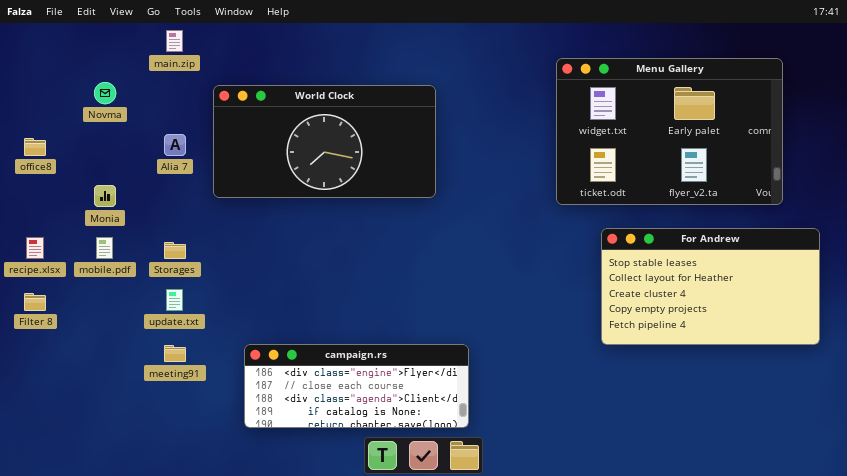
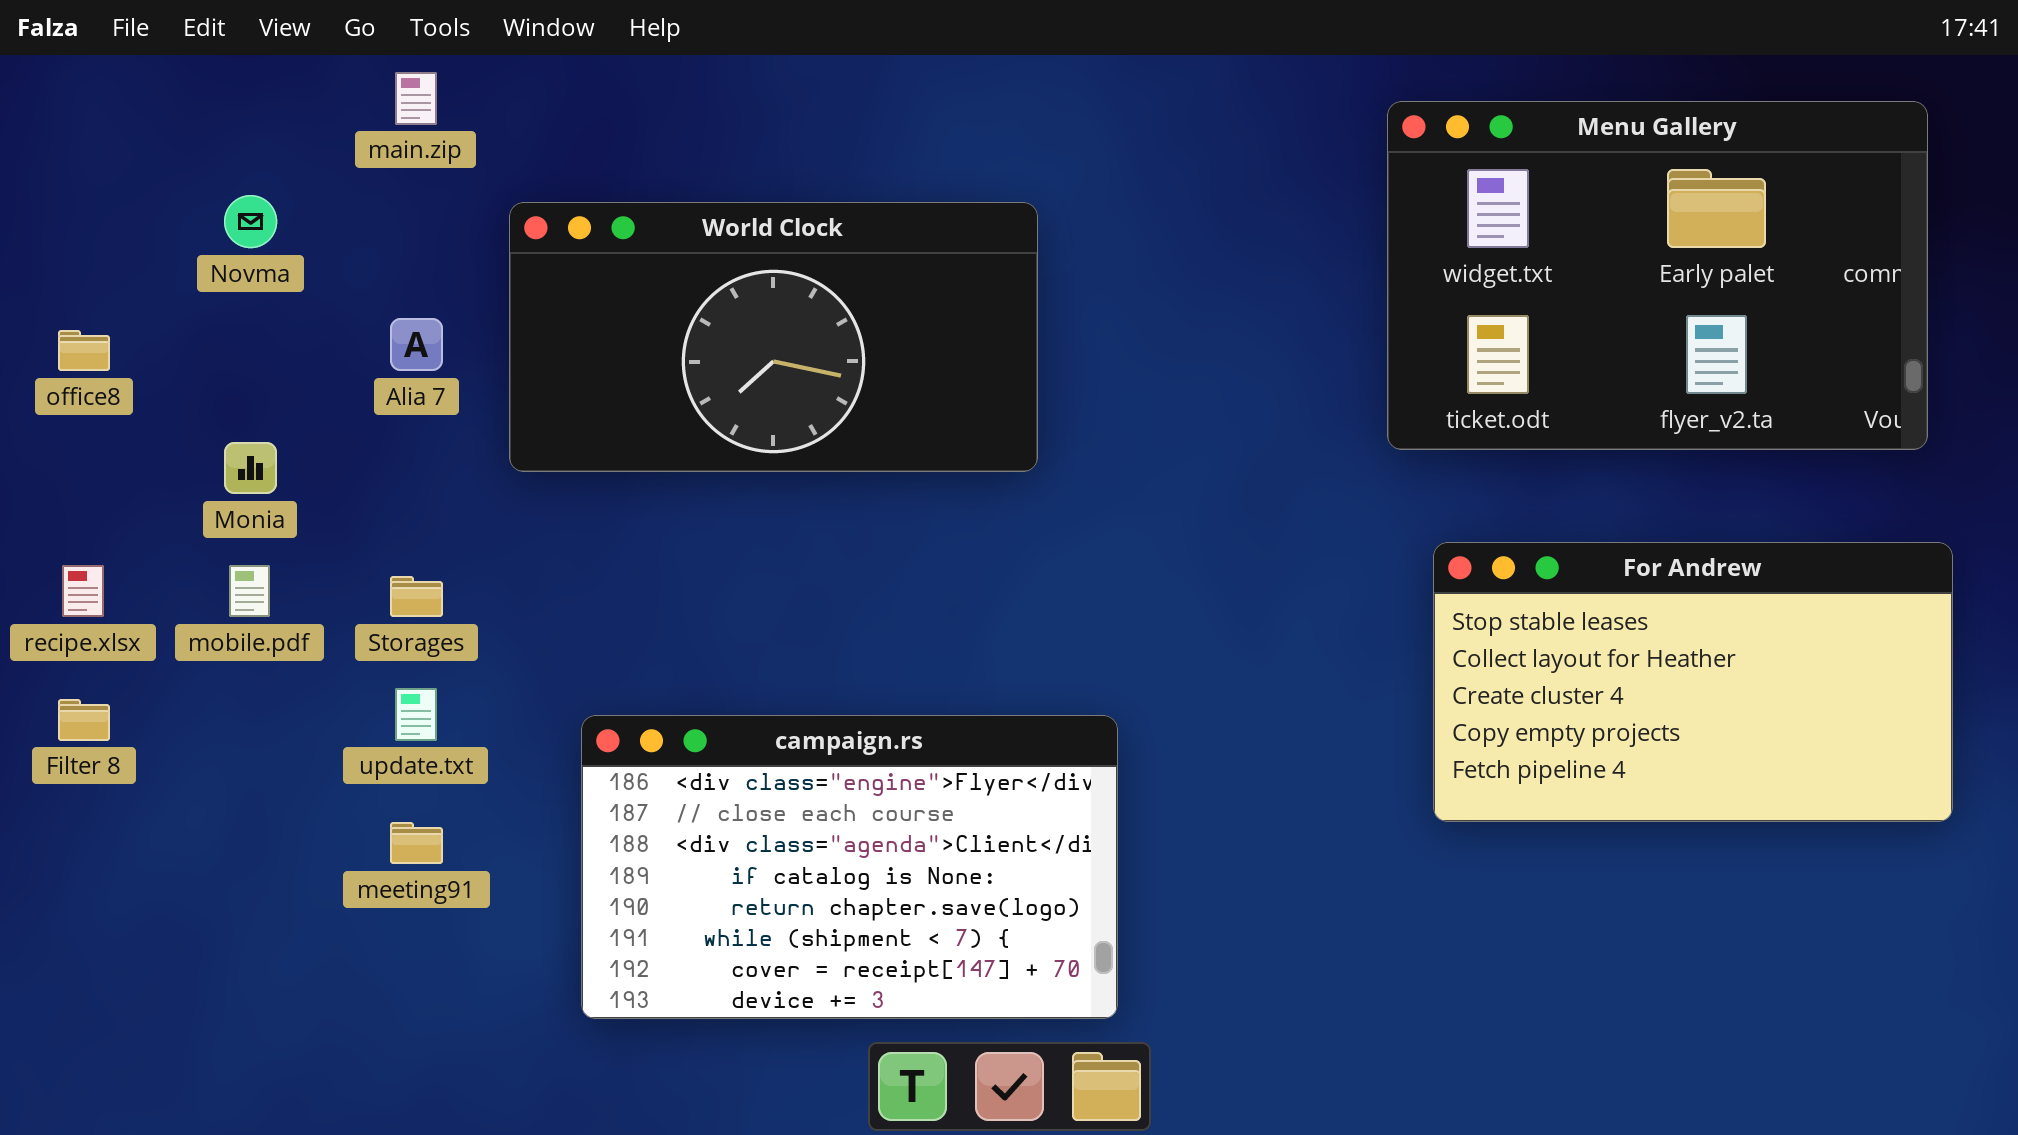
Menu Gallery: [556,58,783,205] -> [1387,101,1928,450], moved
campaign.rs: [244,344,469,428] -> [581,715,1118,1019], resized

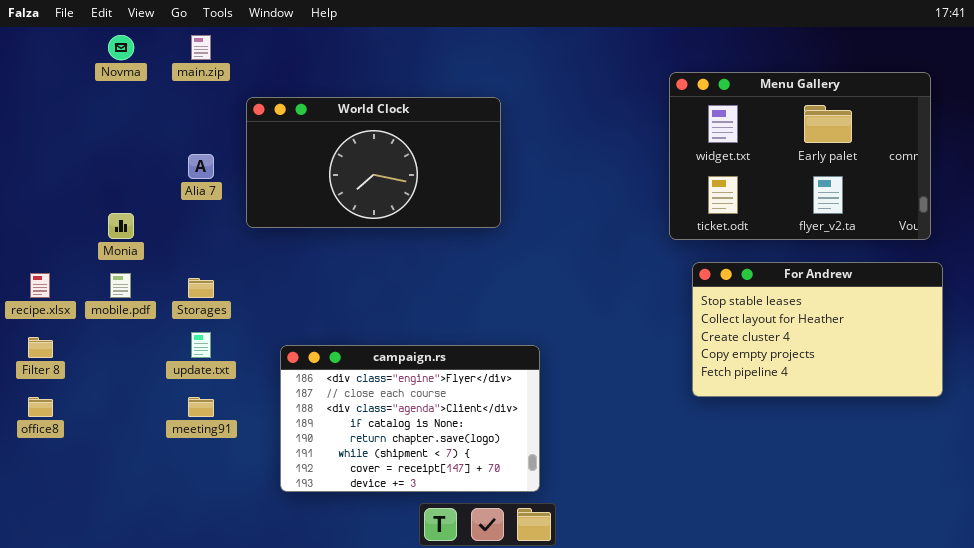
Menu Gallery: [1387,101,1928,450] -> [669,72,931,240], moved
Novma: [224,195,277,248] -> [108,35,134,60], moved
office8: [58,330,110,371] -> [28,397,53,417], moved

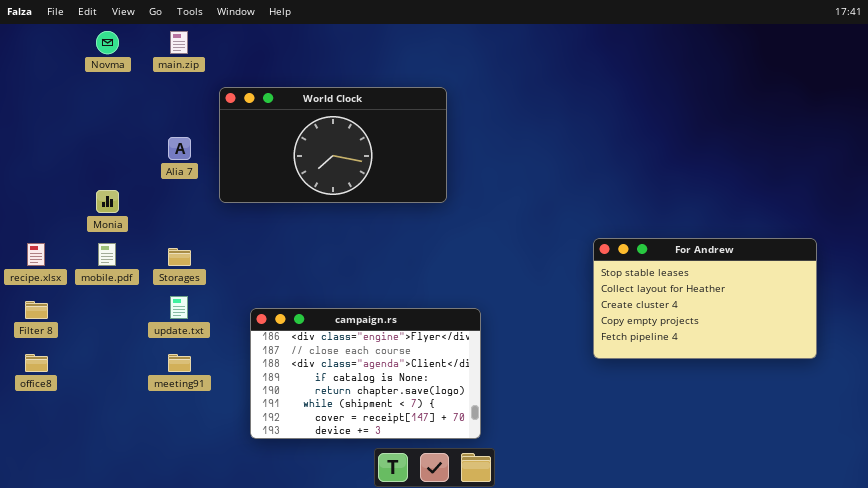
Menu Gallery: [669,72,931,240] -> none, closed
For Andrew: [692,262,943,397] -> [593,238,817,359], moved

